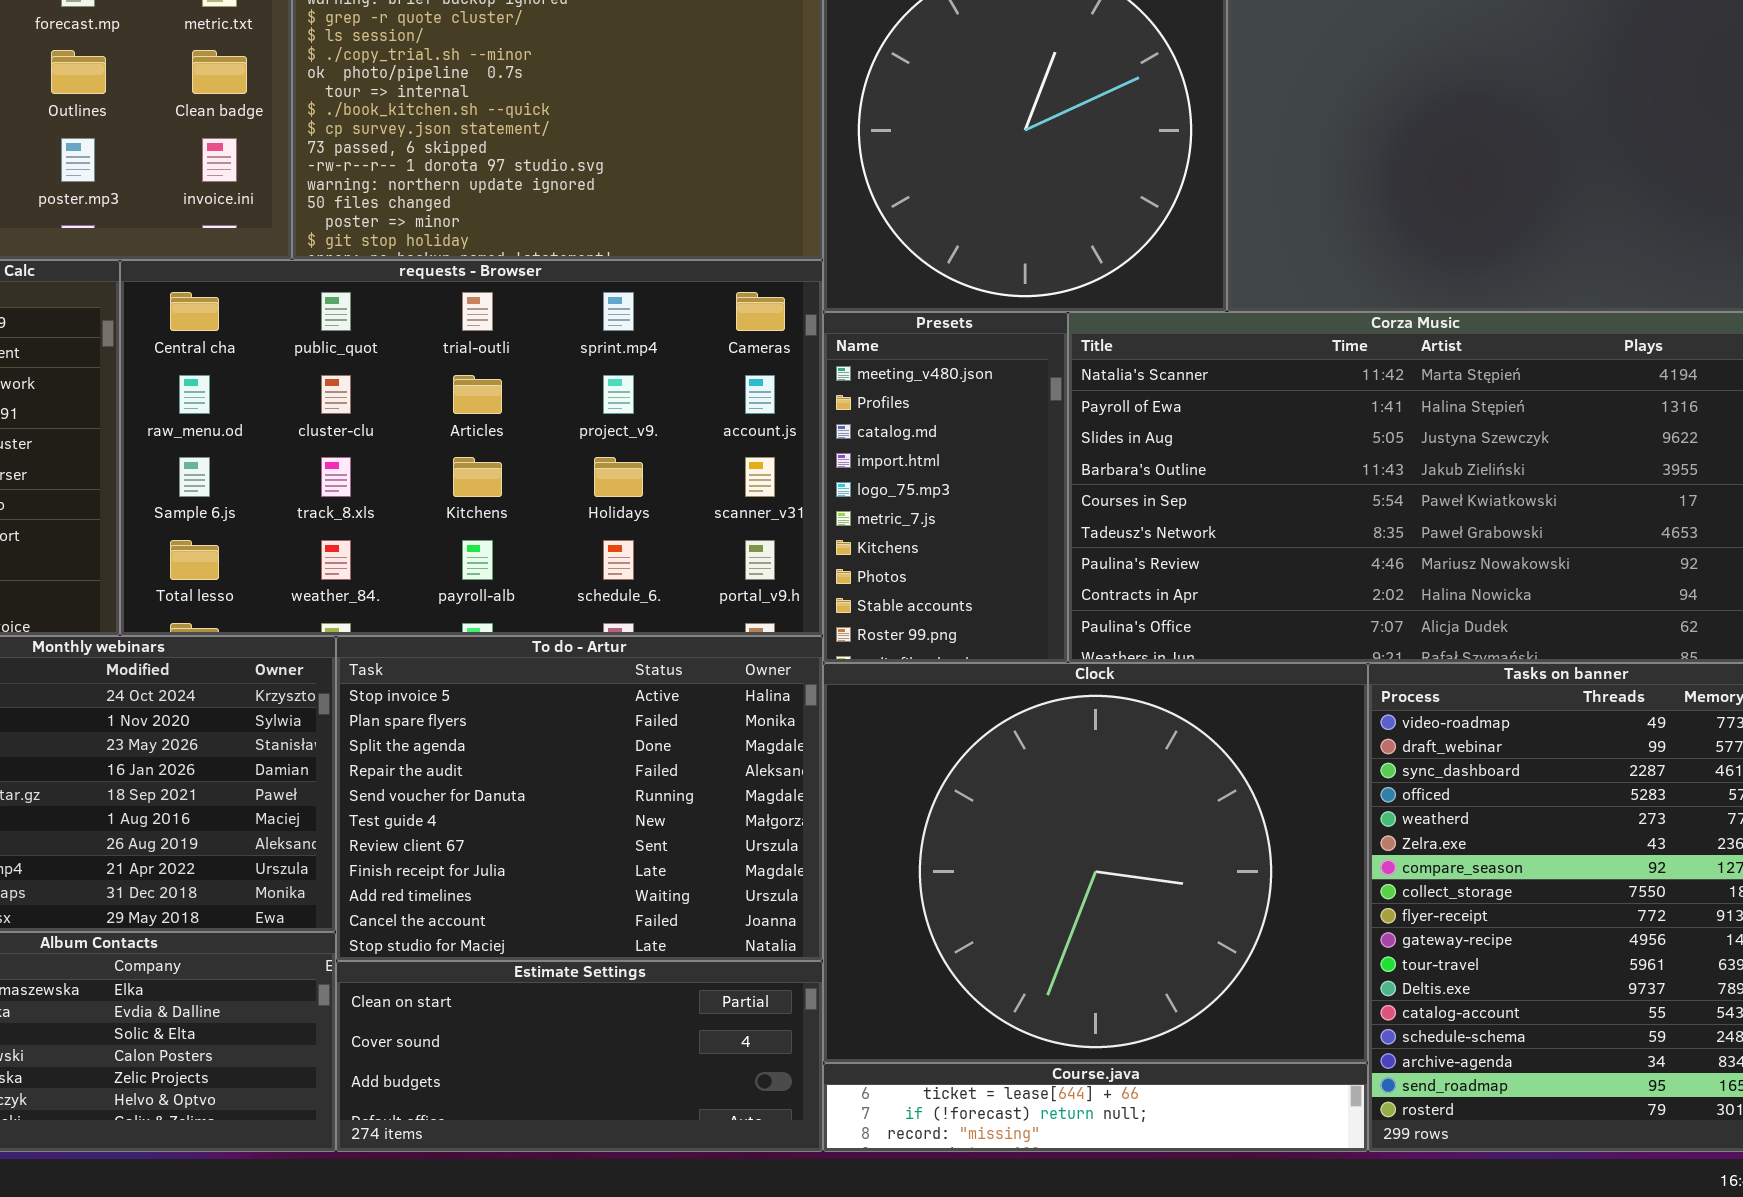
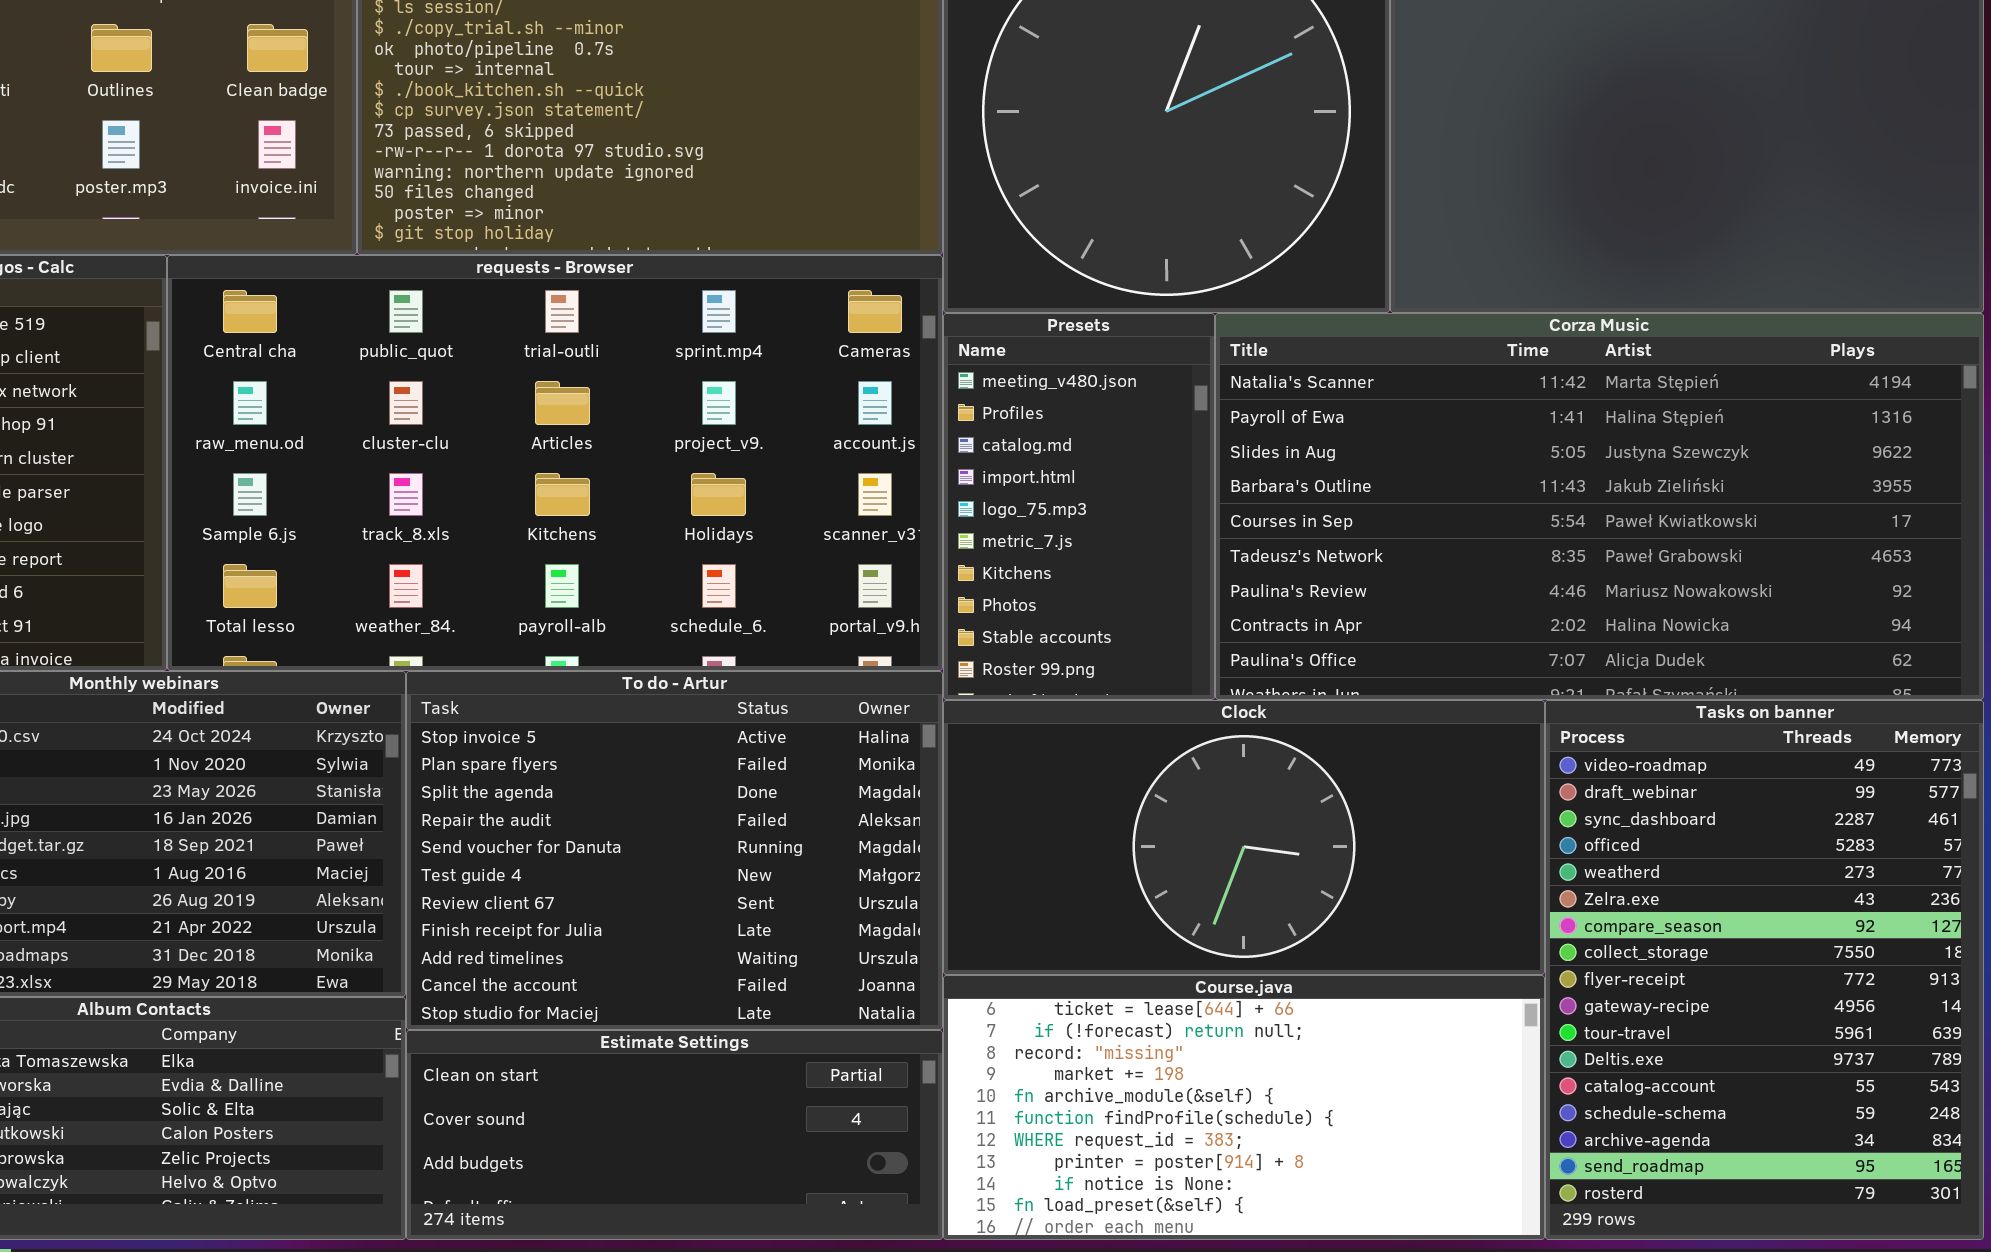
Clock: [823,663,1368,1063] -> [943,700,1545,975], resized
Course.java: [823,1063,1368,1152] -> [943,975,1545,1240], resized

